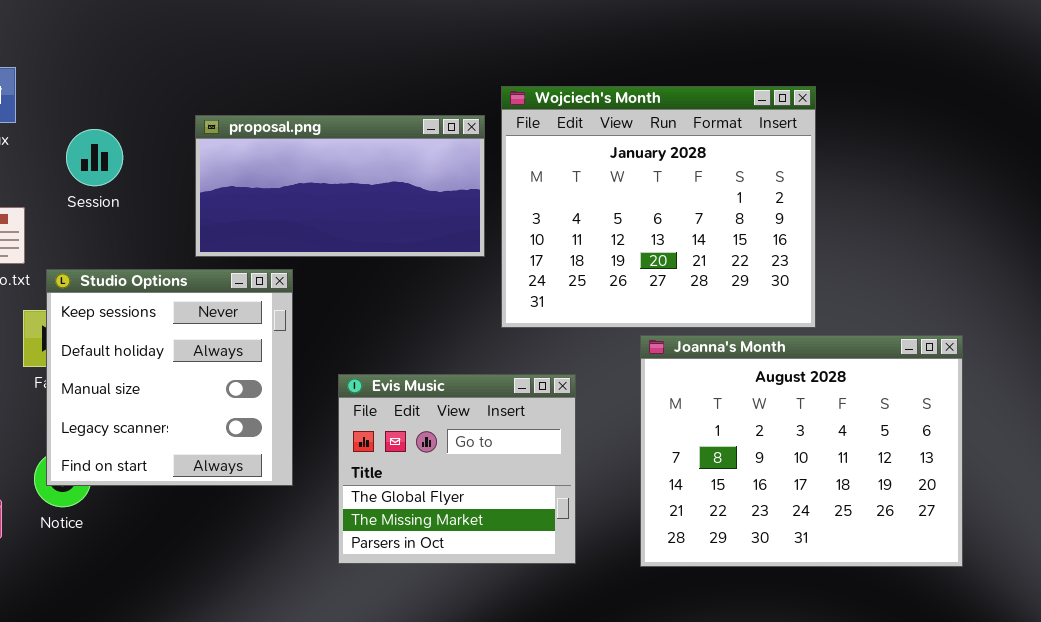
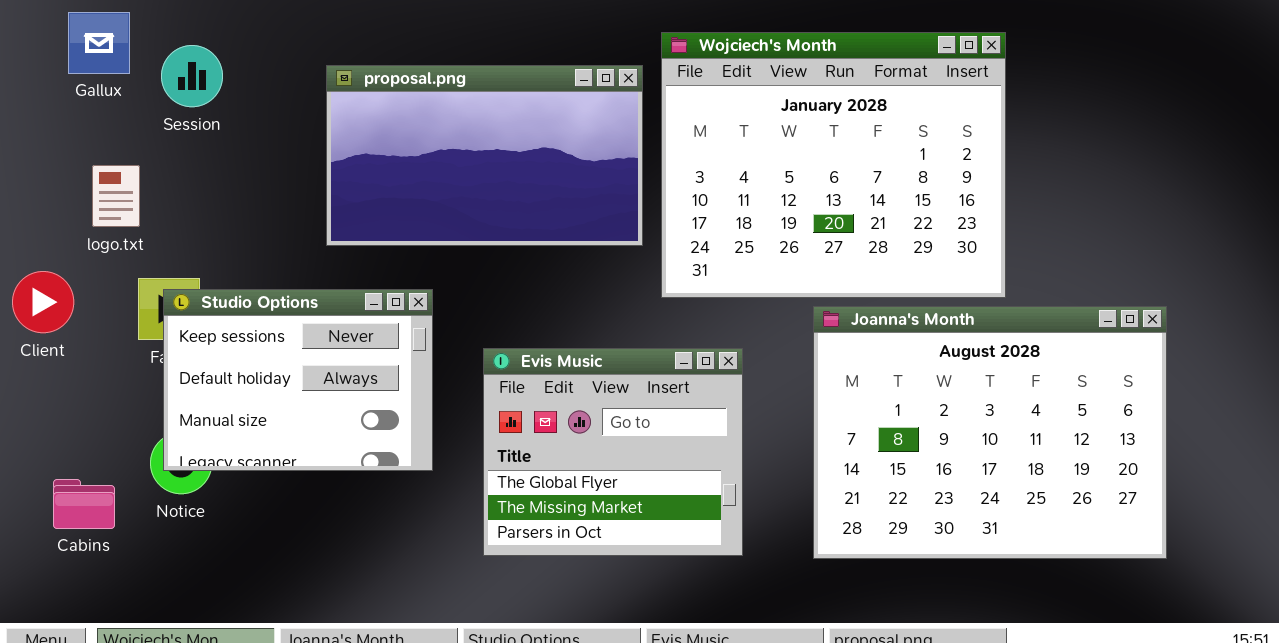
proposal.png: [195,115,485,257] -> [326,65,643,246], resized
Session: [66,129,123,186] -> [161,45,223,107], moved
Studio Options: [46,269,293,486] -> [163,289,433,471], resized

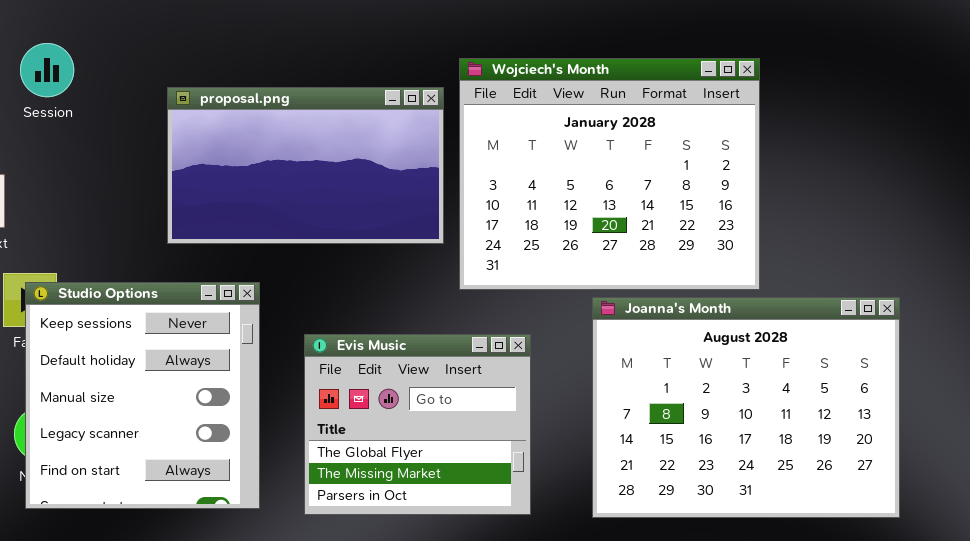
Session: [161,45,223,107] -> [20,43,74,97], moved
Studio Options: [163,289,433,471] -> [25,282,260,509], resized

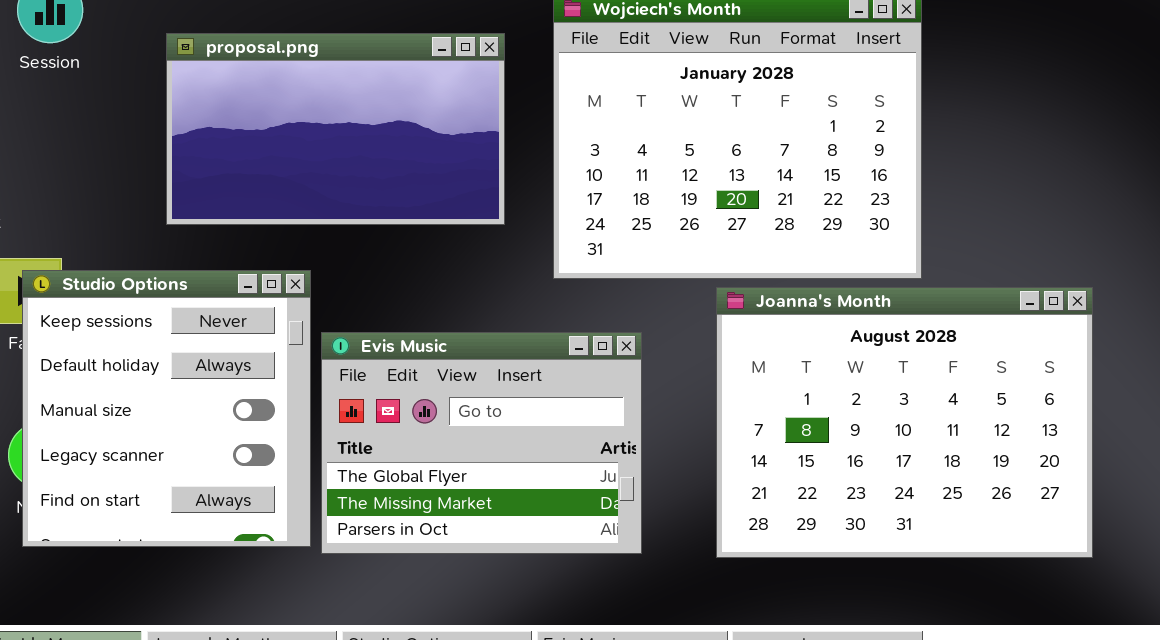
proposal.png: [167,87,444,244] -> [166,33,505,225], moved
Evis Music: [304,334,531,515] -> [321,332,642,554], resized

